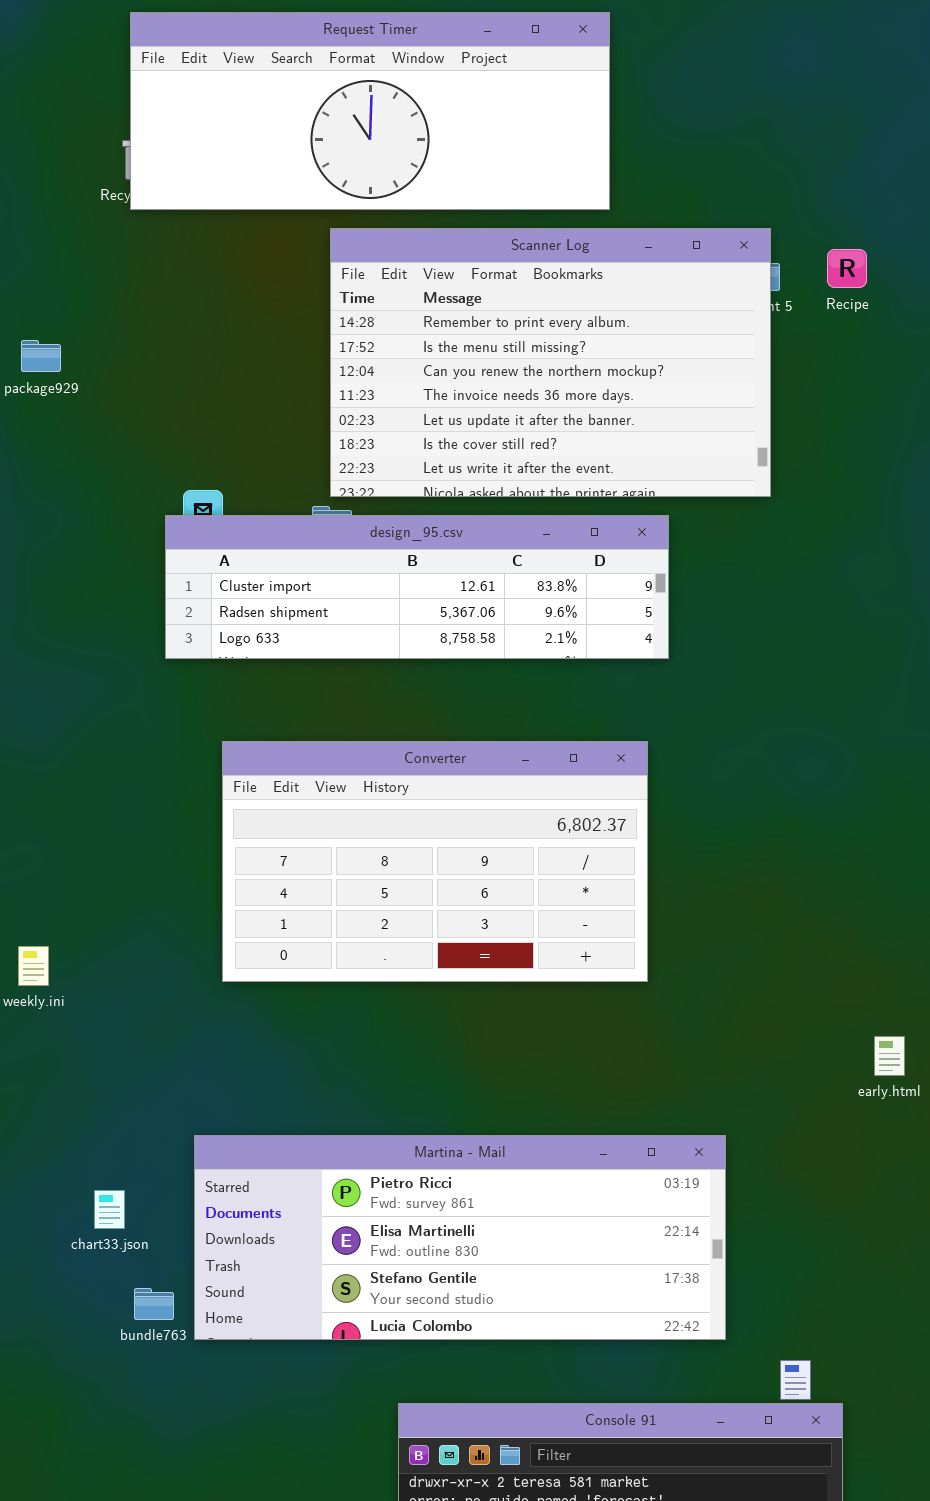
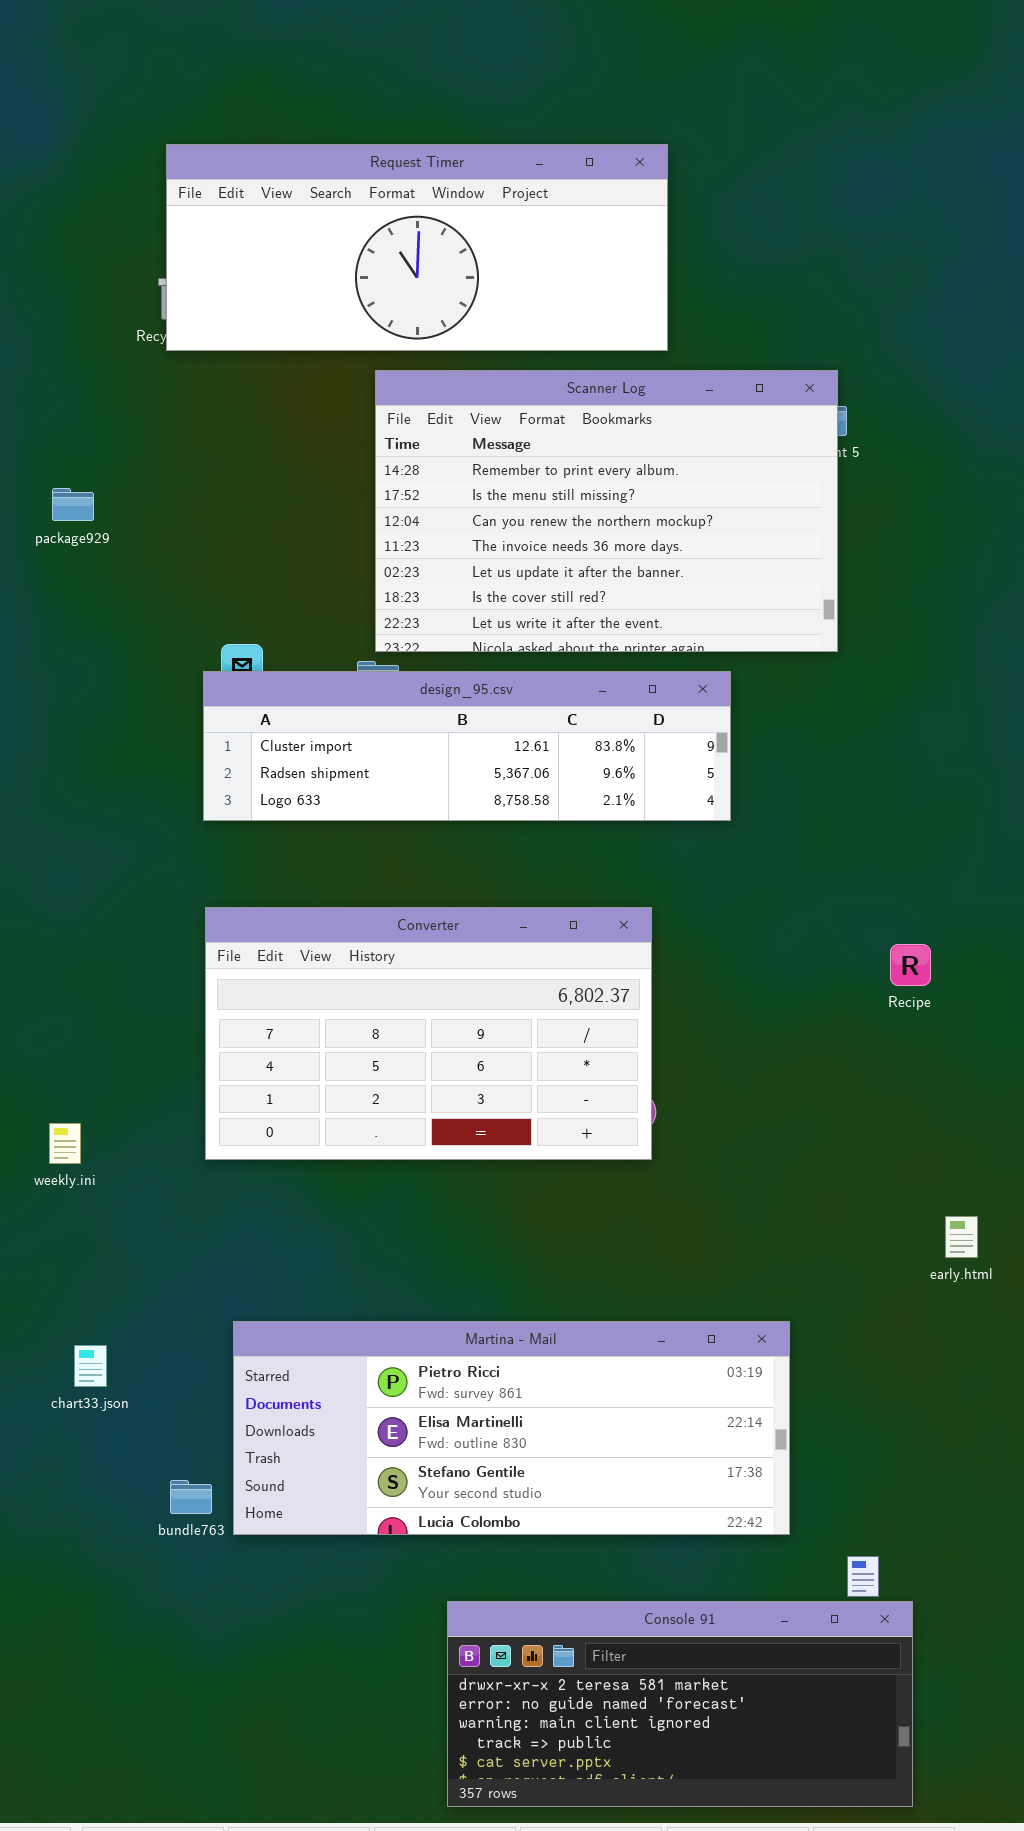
Recipe: [827,249,867,288] -> [890,944,931,986], moved
Converter: [222,741,648,982] -> [205,907,652,1160], moved
chart33.json: [94,1190,125,1229] -> [74,1345,107,1387], moved

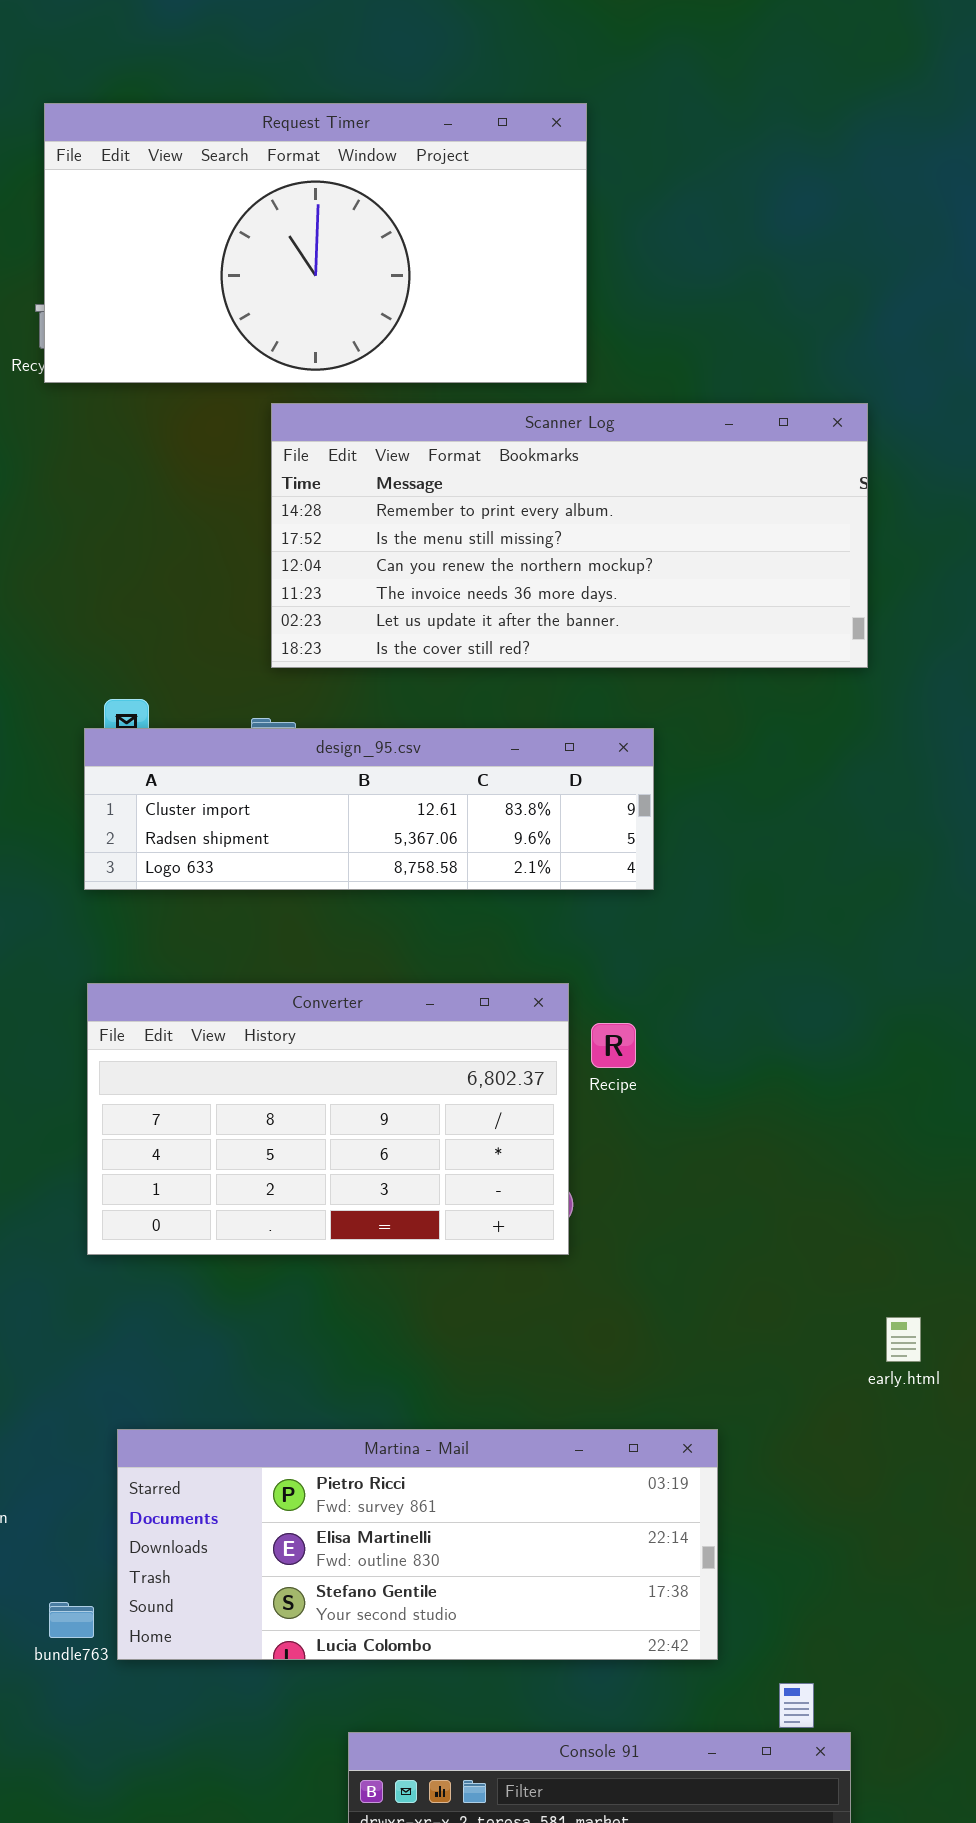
Request Timer: [166,144,668,351] -> [44,103,587,383], resized
Scanner Log: [375,370,838,652] -> [271,403,868,668], resized
Recipe: [890,944,931,986] -> [591,1023,636,1068], moved

